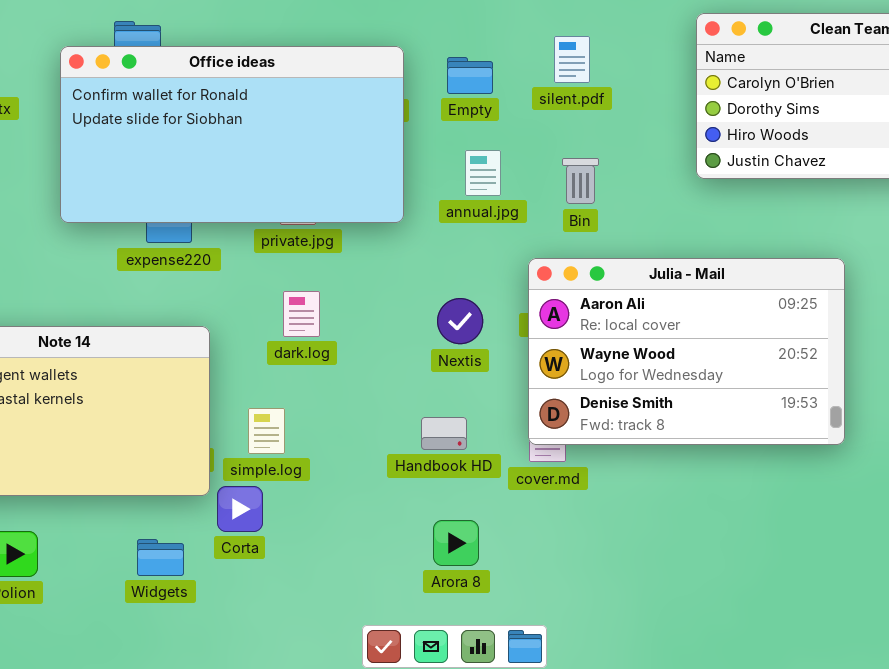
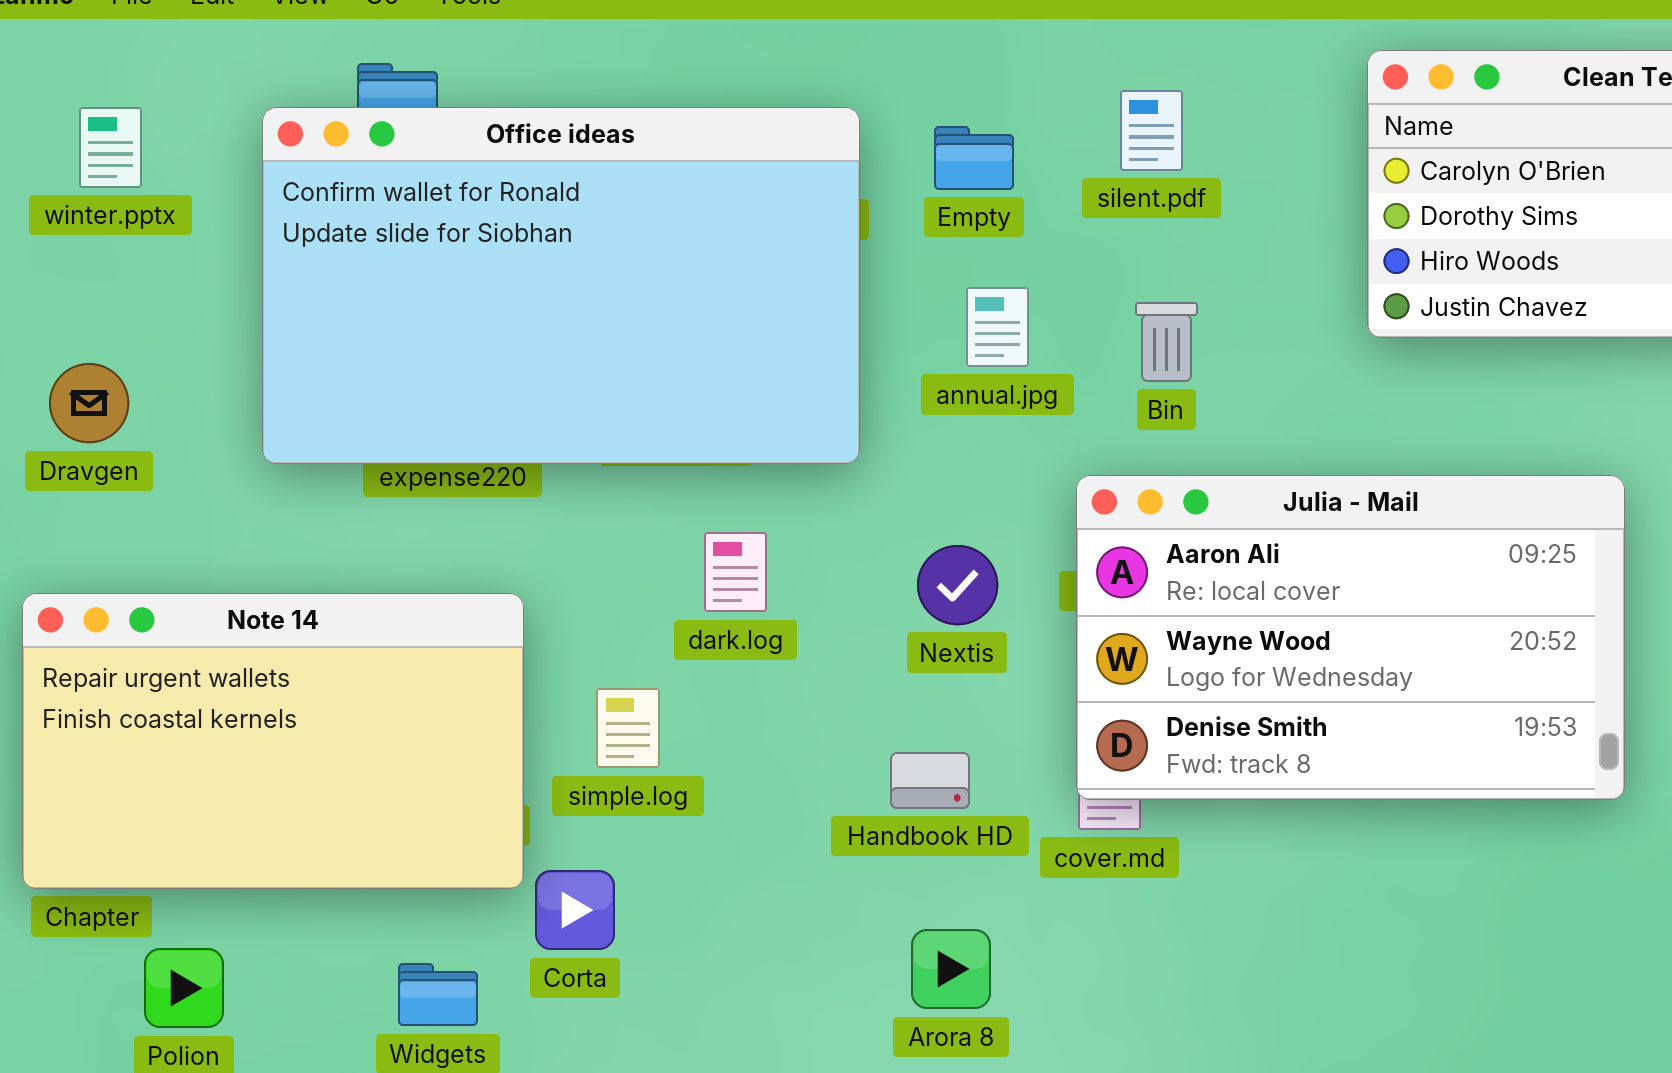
Office ideas: [60,46,404,223] -> [262,107,860,464], resized
dark.log: [283,291,320,337] -> [704,532,767,612], moved
simple.log: [248,408,285,454] -> [596,688,660,768], moved

